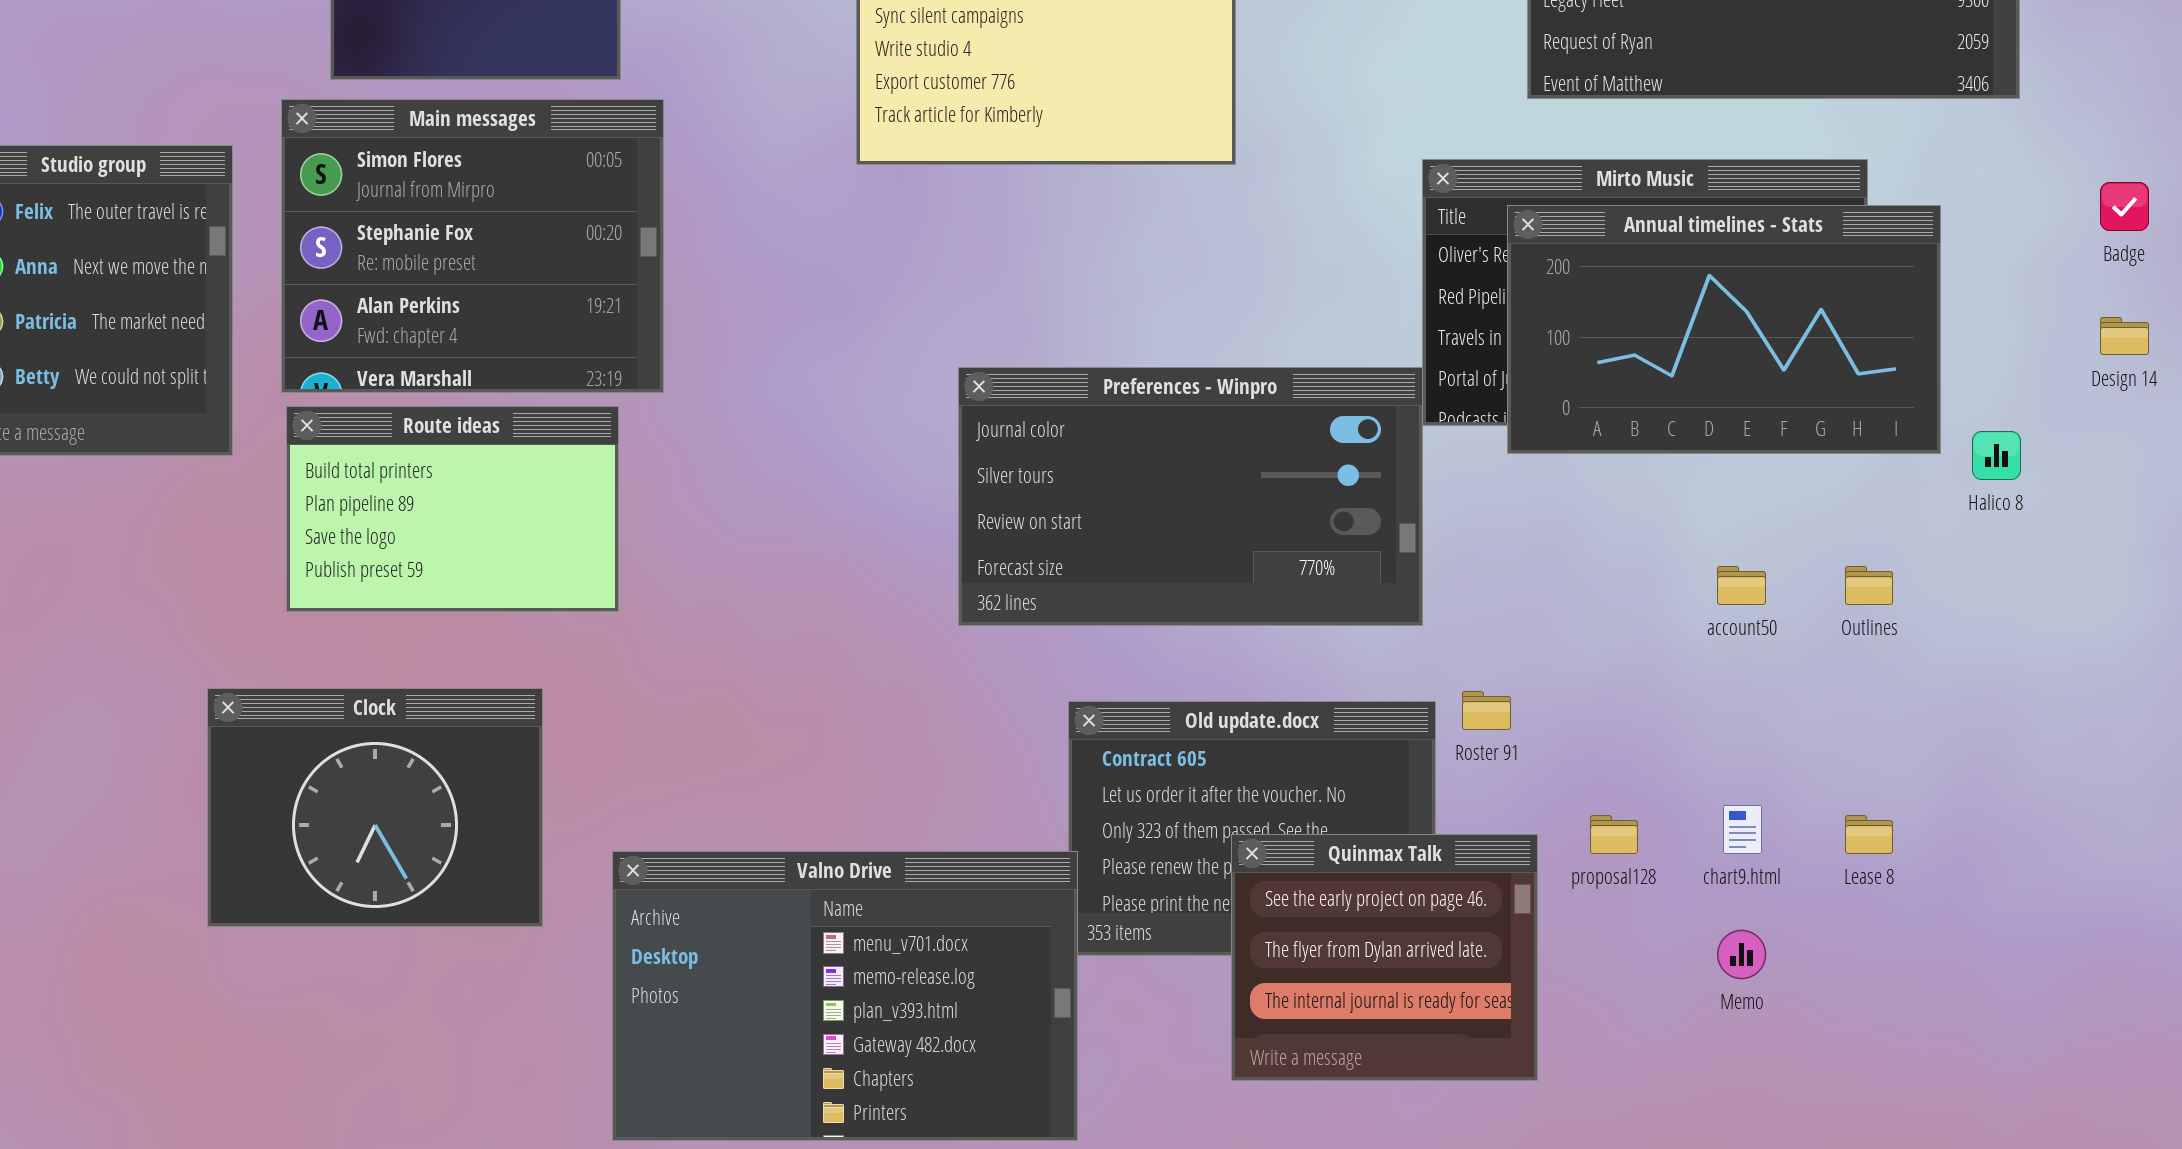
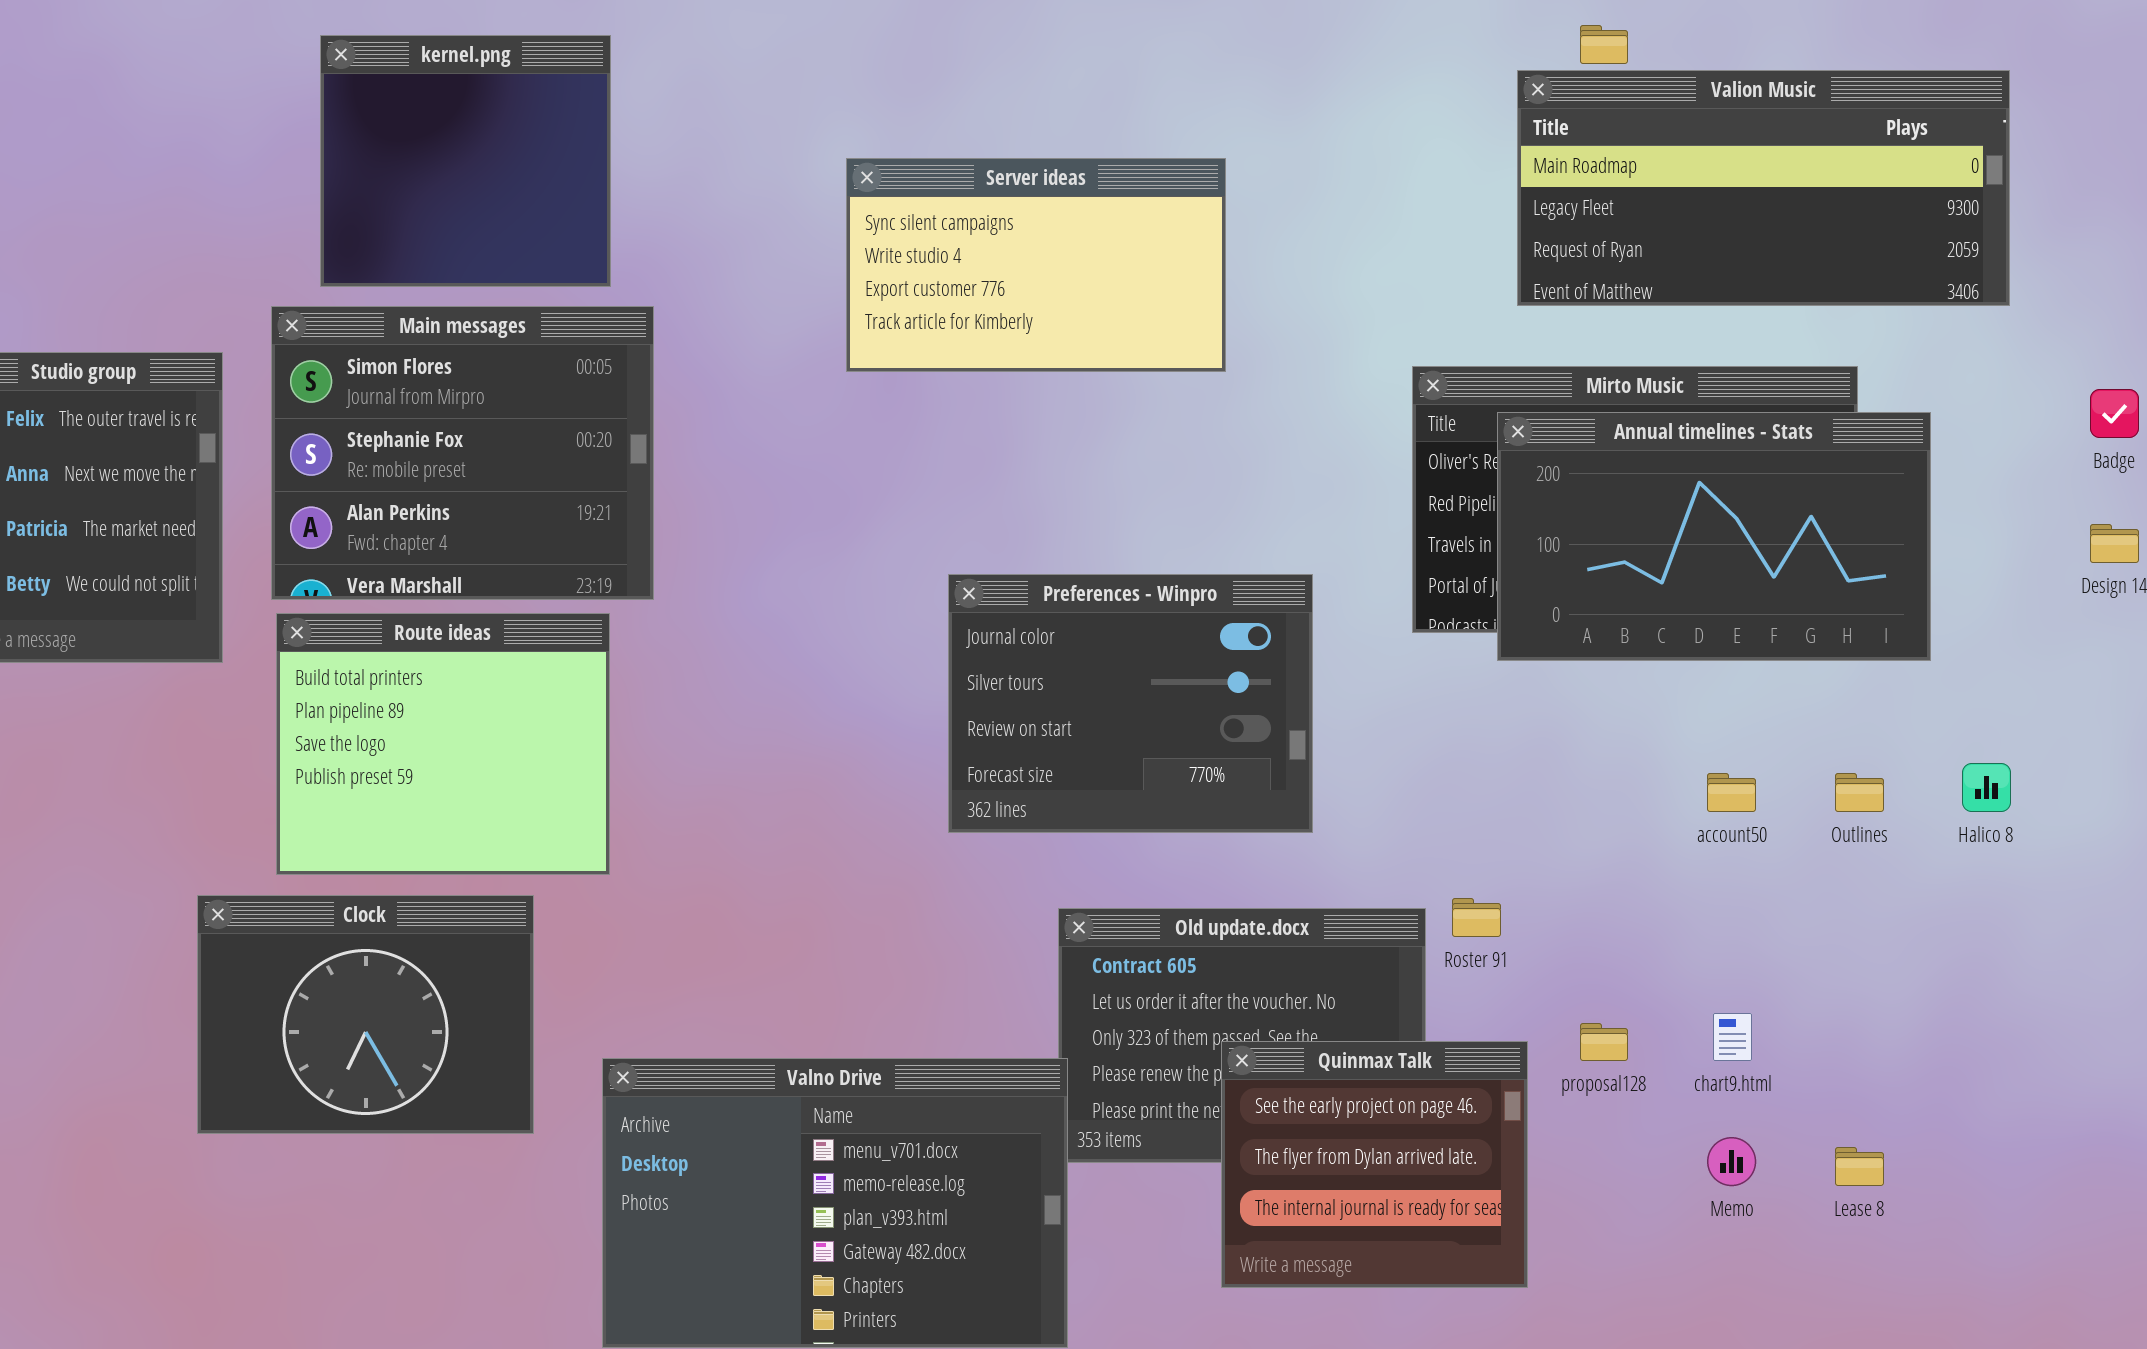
Preferences - Winpro: [958,367,1423,626] -> [948,574,1313,833], resized
Route ideas: [286,406,619,612] -> [276,613,610,875], resized
Halico 8: [1972,431,2021,480] -> [1962,763,2011,812], moved
Lease 8: [1845,815,1893,854] -> [1835,1147,1884,1186], moved

